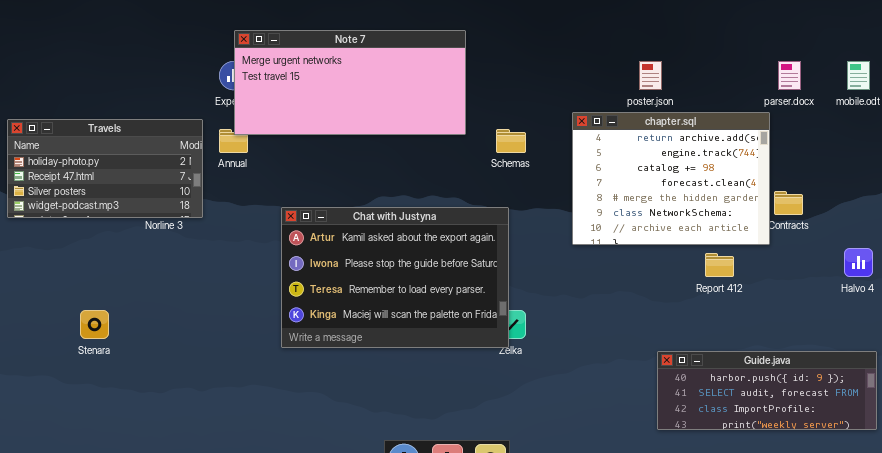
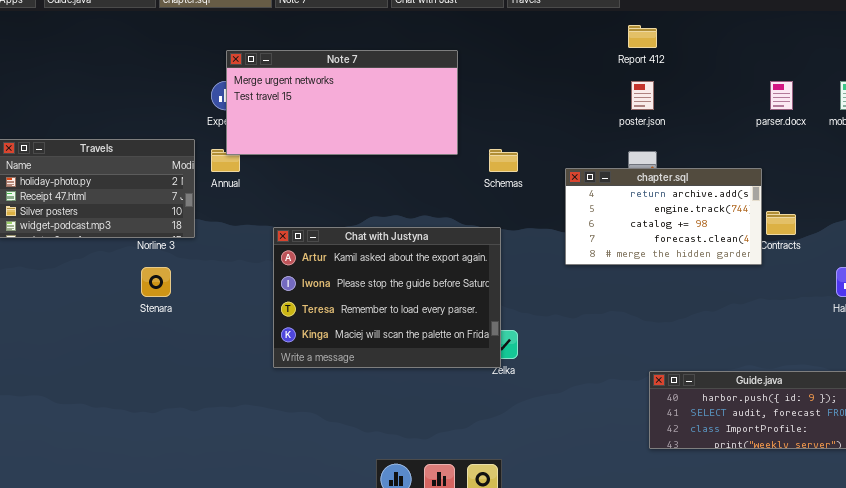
chapter.sql: [572,112,770,245] -> [565,168,762,265], resized
Report 412: [705,253,734,277] -> [628,25,657,48], moved
Stenara: [80,310,109,339] -> [141,267,171,297], moved

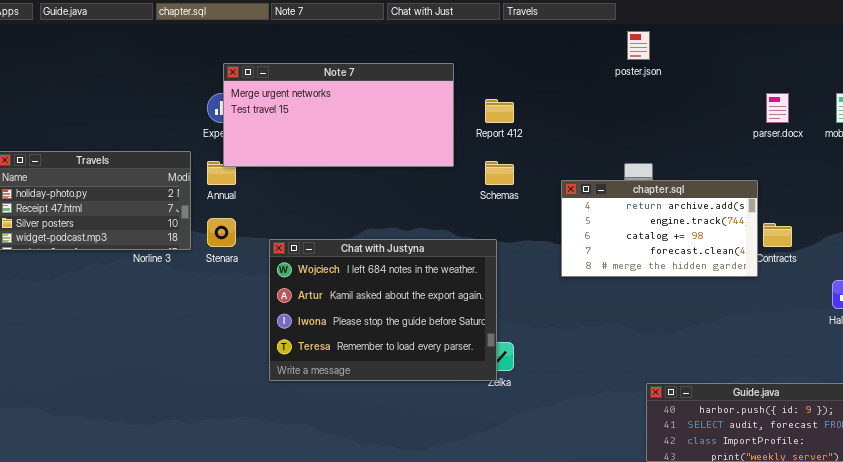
Report 412: [628,25,657,48] -> [485,99,514,123], moved
poster.json: [631,81,654,110] -> [627,31,650,60], moved
Chat with Justyna: [273,227,501,368] -> [269,239,497,381], scrolled up 1 row
Stenara: [141,267,171,297] -> [207,218,236,247], moved

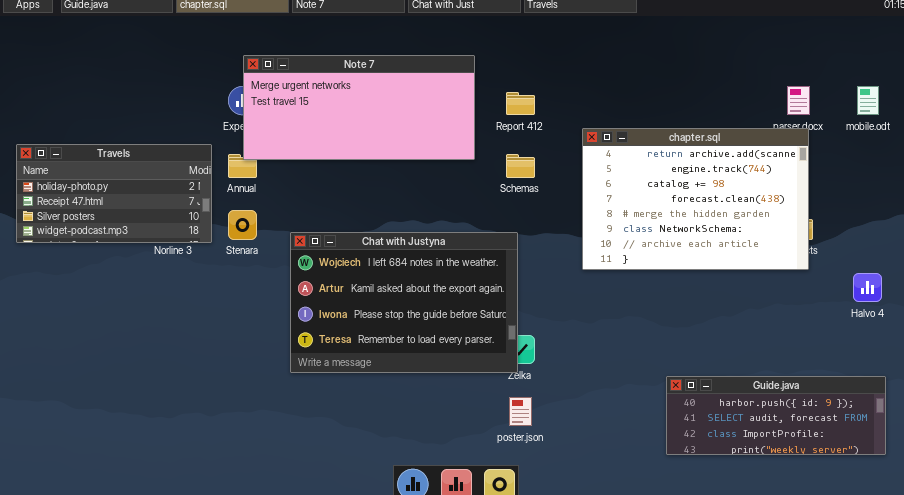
poster.json: [627,31,650,60] -> [509,397,532,426], moved
chapter.sql: [561,180,758,277] -> [582,128,809,270], resized

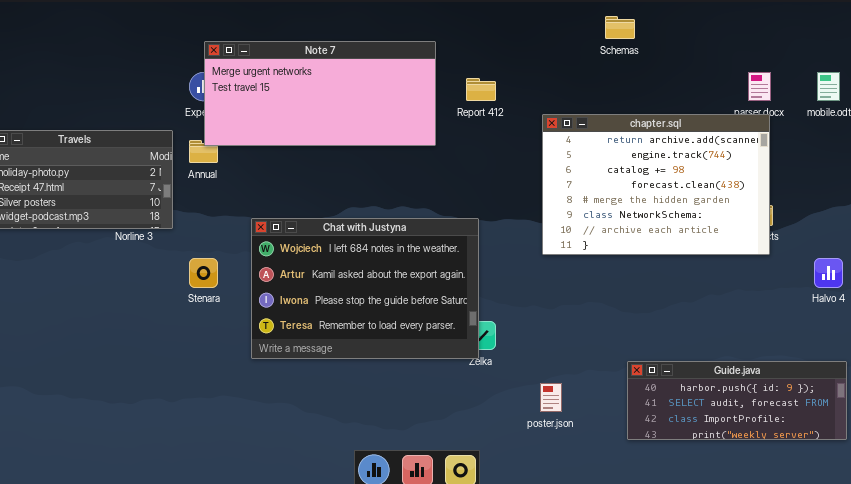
Schemas: [506,154,535,178] -> [605,16,635,39], moved
Stenara: [228,210,257,240] -> [189,258,218,288], moved
poster.json: [509,397,532,426] -> [540,383,562,412], moved

